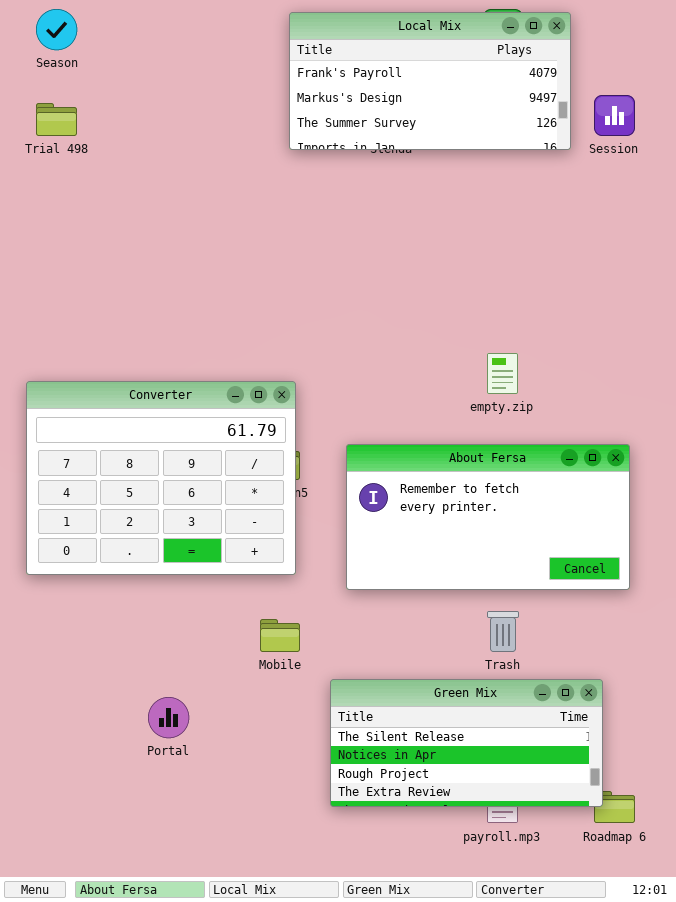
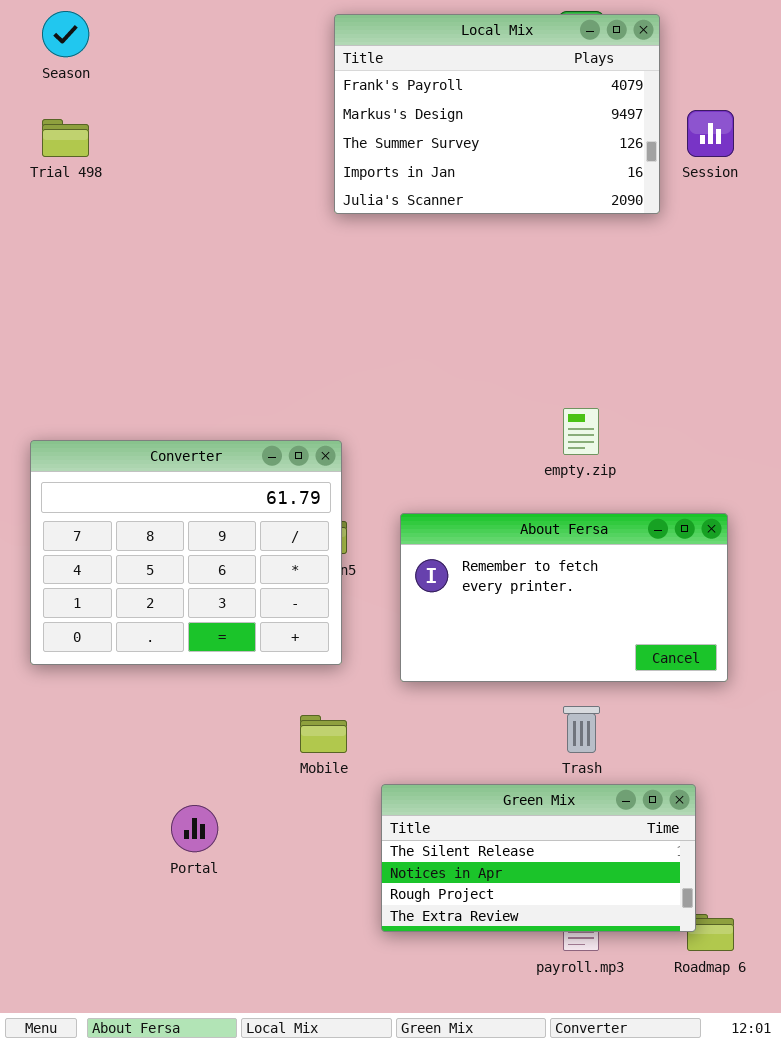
Local Mix: [289,12,571,150] -> [334,14,660,214], resized

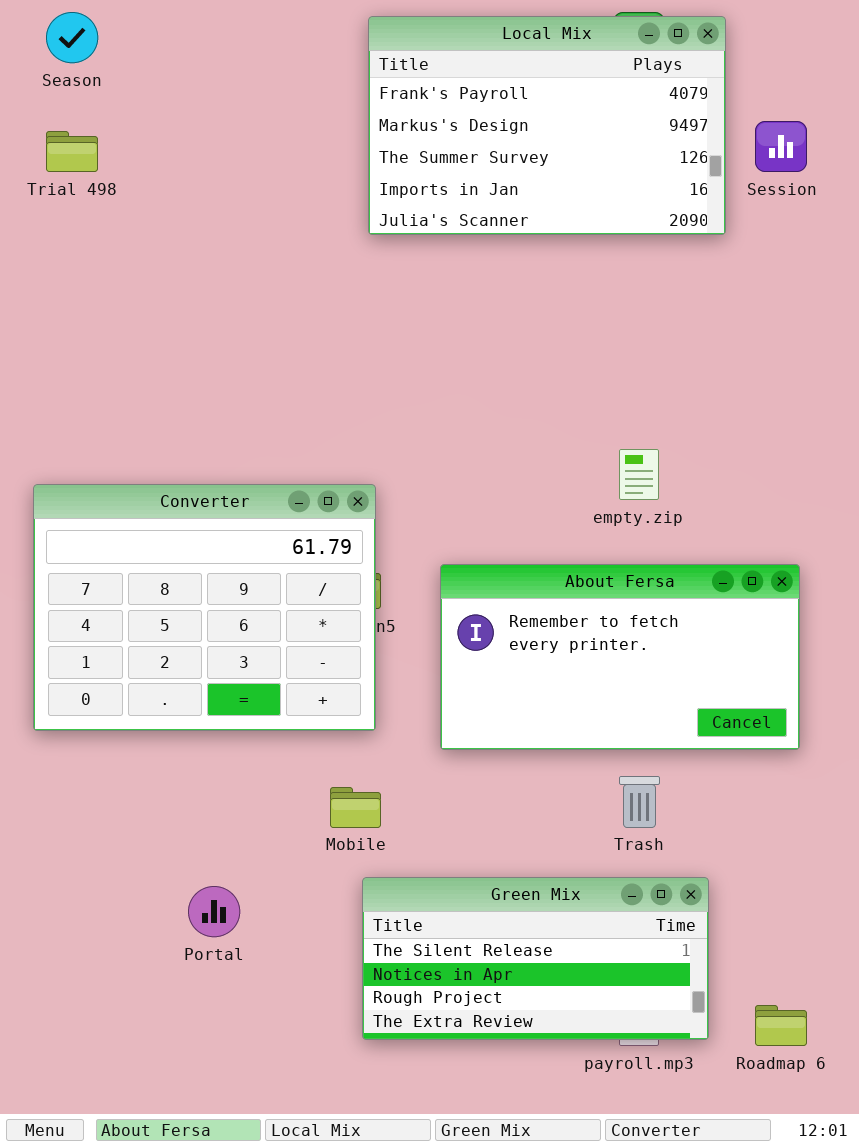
Green Mix: [381,784,696,932] -> [362,877,709,1040], moved

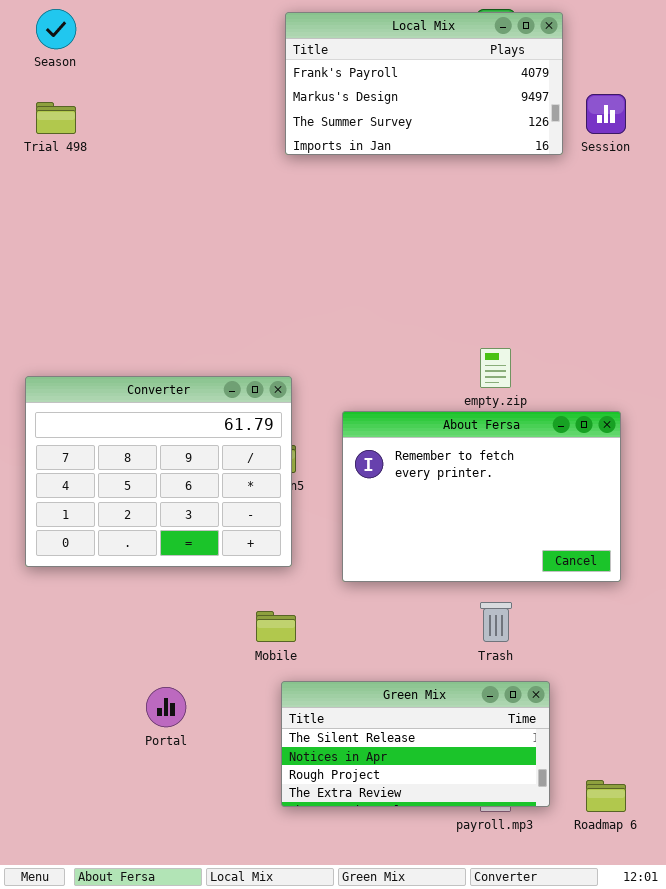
Local Mix: [368,16,726,235] -> [285,12,563,155], resized
About Fersa: [440,564,800,750] -> [342,411,621,582], resized

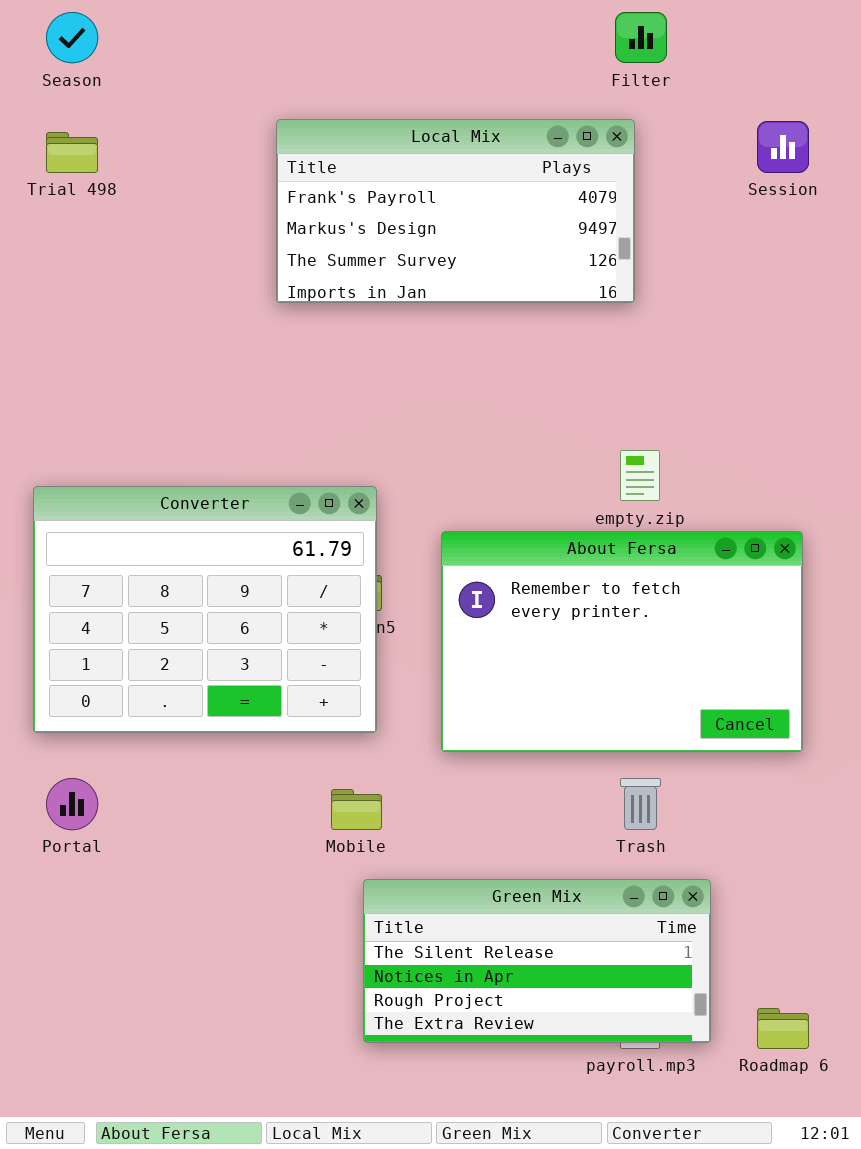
Local Mix: [285,12,563,155] -> [276,119,635,303], moved
Portal: [146,687,186,727] -> [46,778,98,830], moved

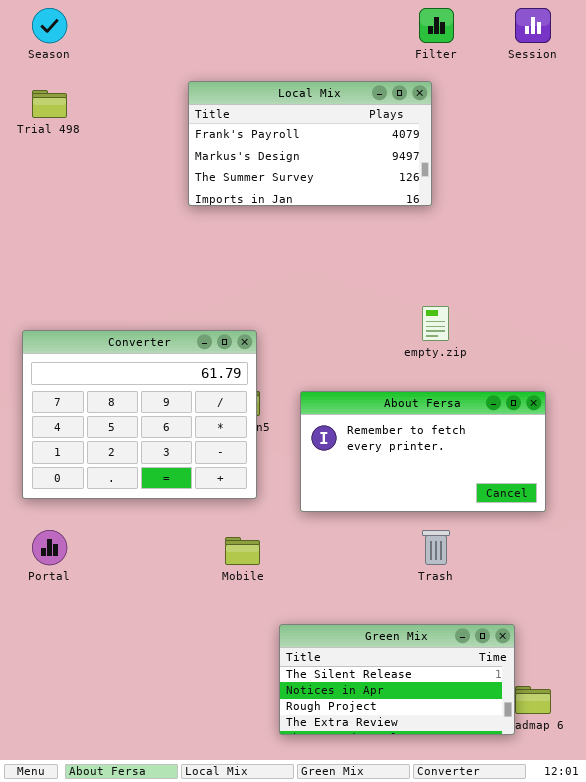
Session: [757,121,809,173] -> [515,8,551,43], moved
About Fersa: [441,531,803,752] -> [300,391,546,512], resized
Green Mix: [363,879,711,1043] -> [279,624,515,735], moved

